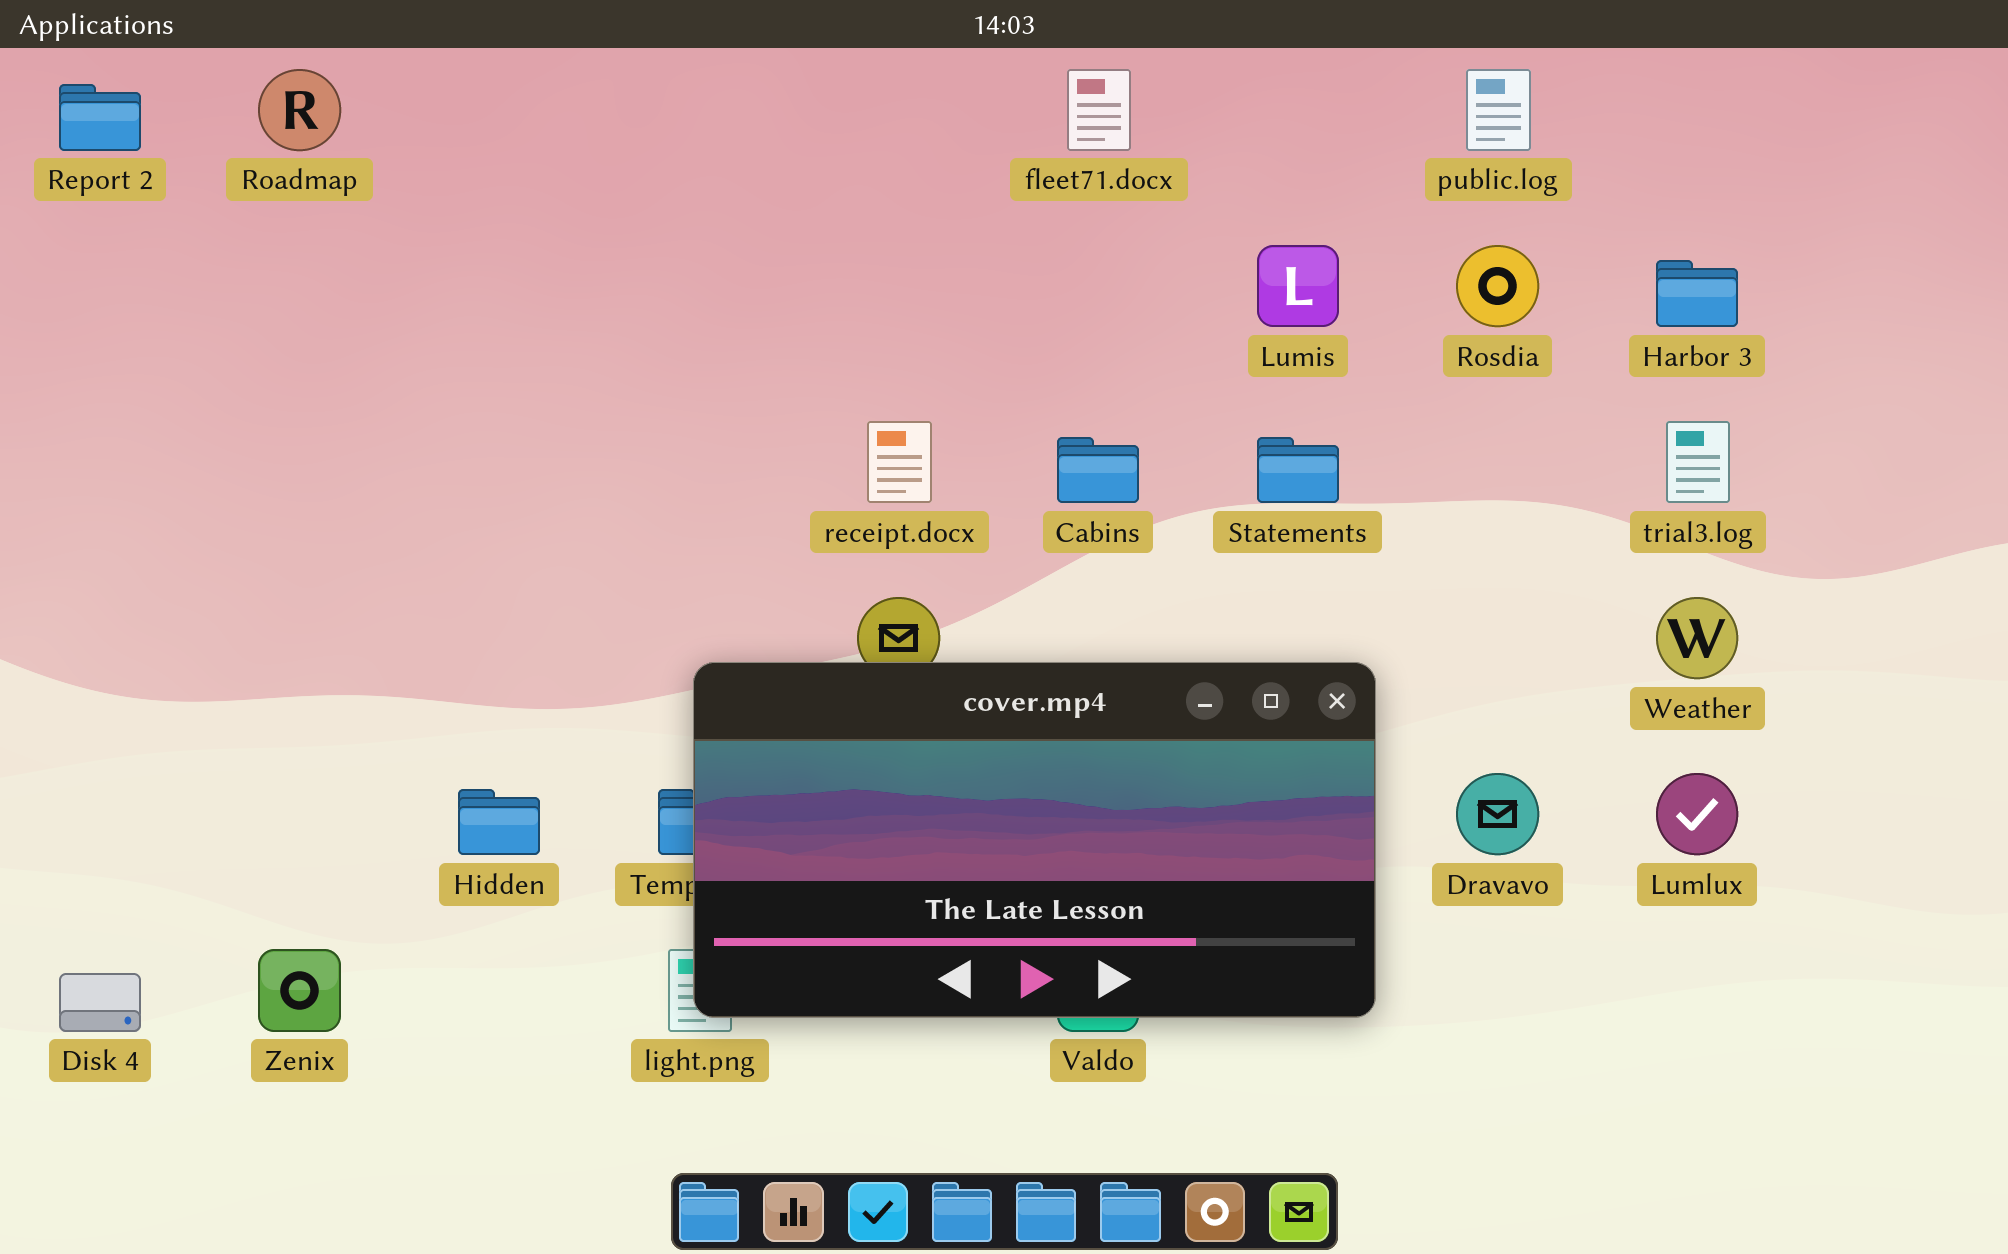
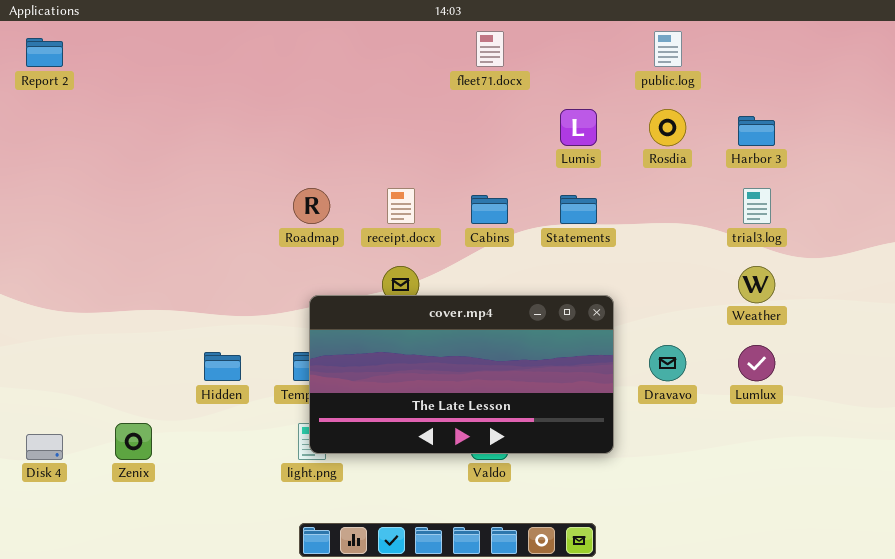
Roadmap: [258,69,341,151] -> [293,188,330,224], moved

